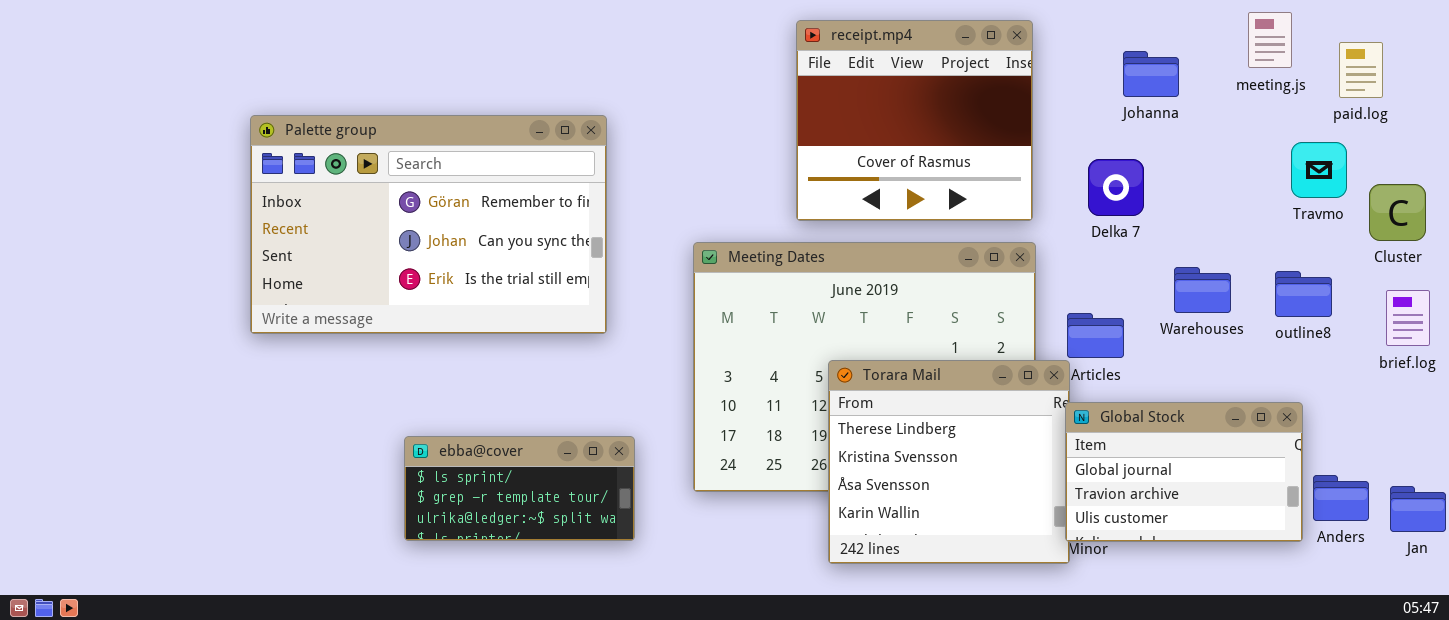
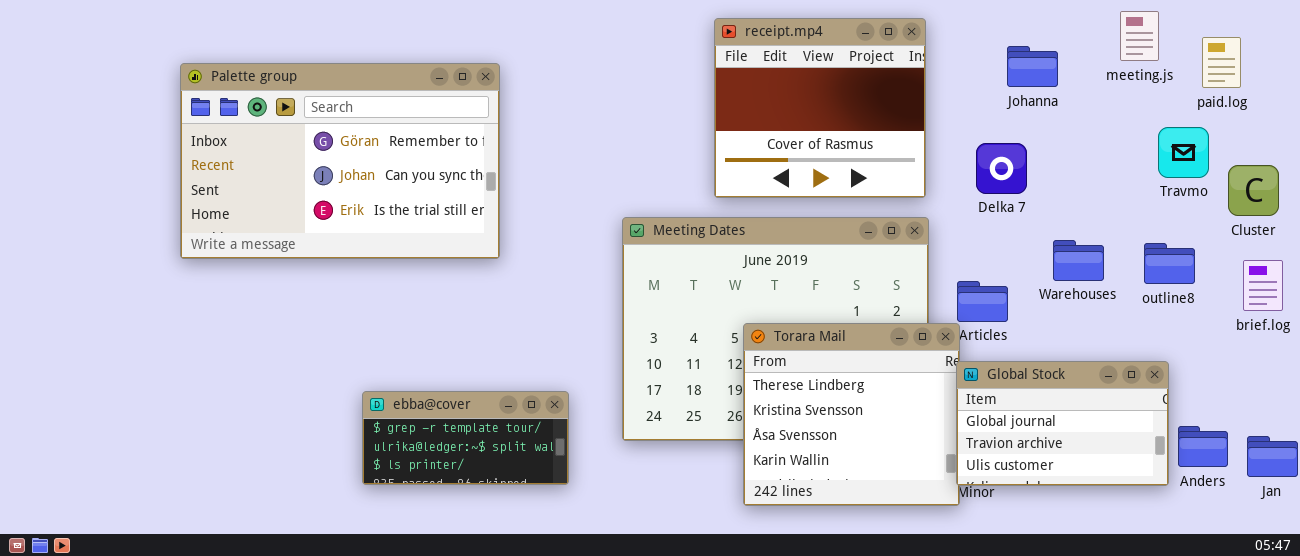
Palette group: [250,115,607,334] -> [180,63,500,259], moved
ebba@cover: [404,436,635,541] -> [362,391,569,485], scrolled down 1 row

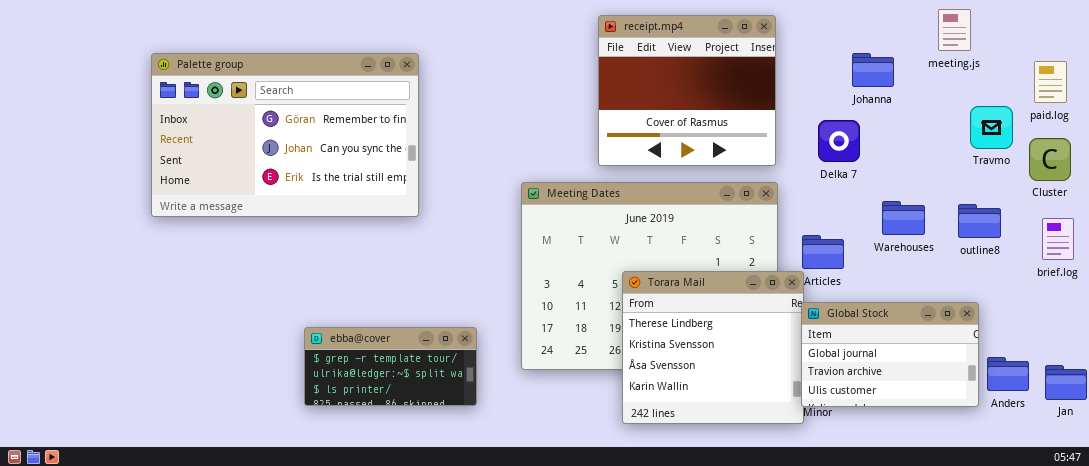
paid.log: [1202,37,1241,88] -> [1034,61,1067,103], moved
Johanna: [1007,46,1058,87] -> [852,53,894,87], moved

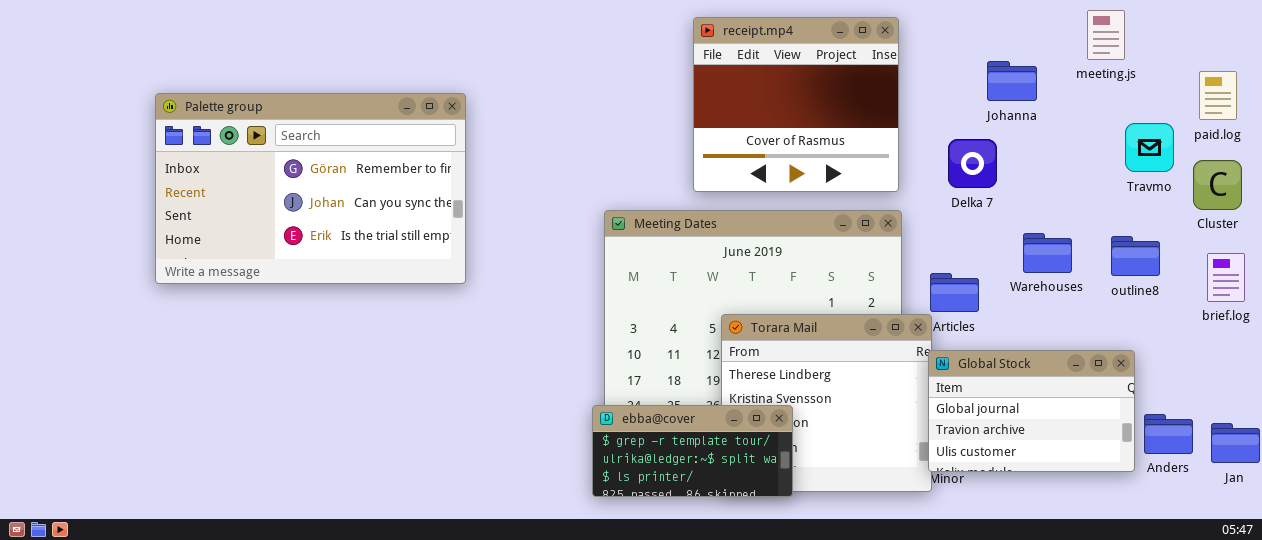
Palette group: [151,53,419,217] -> [155,93,466,284], moved
ebba@cover: [304,327,477,406] -> [592,405,793,497], moved

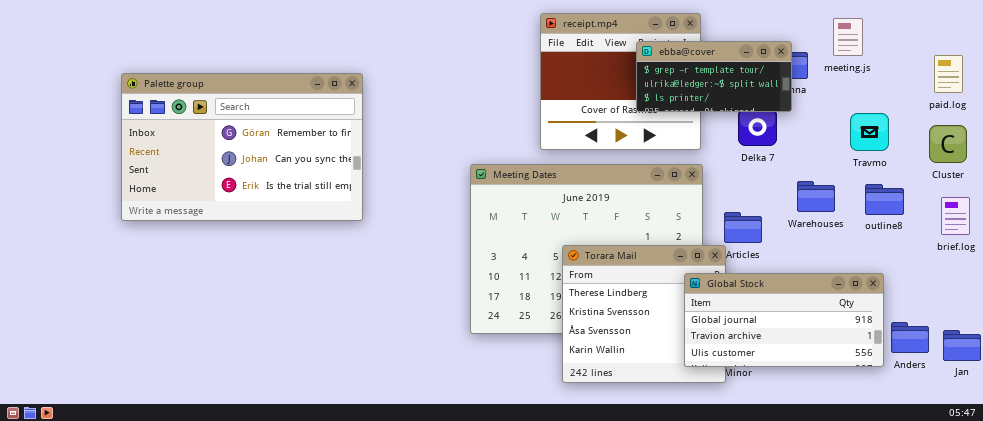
meeting.js: [1087,10,1125,60] -> [833,18,863,56], moved
Travmo: [1125,123,1174,172] -> [850,113,889,151], moved
Global Stock: [928,350,1135,472] -> [684,273,884,367], resized
ebba@cover: [592,405,793,497] -> [636,41,792,112], moved

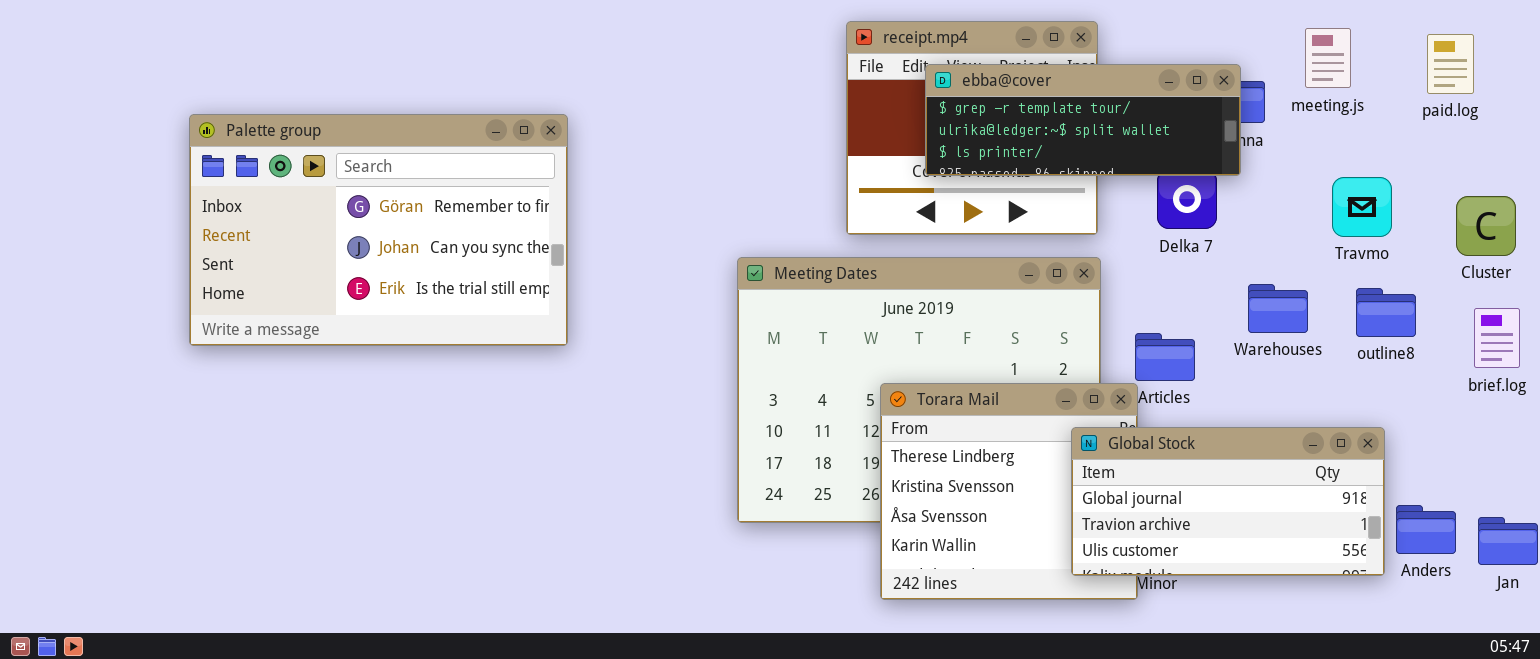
ebba@cover: [636,41,792,112] -> [925,64,1241,176], resized
paid.log: [934,55,963,93] -> [1427,34,1474,94], moved

